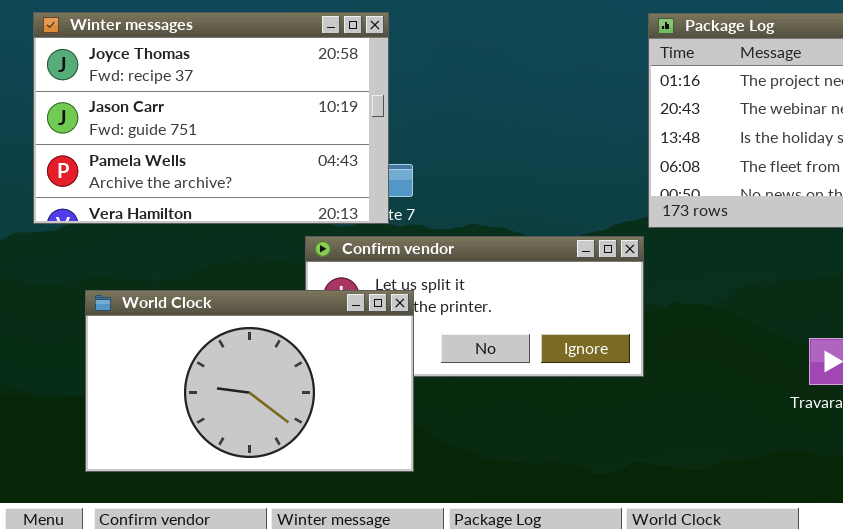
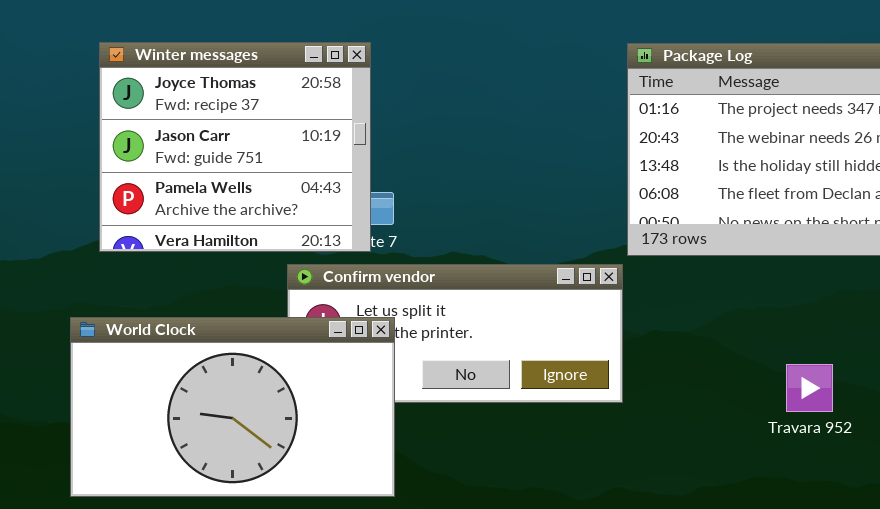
Winter messages: [33,12,389,224] -> [99,42,371,252], resized

